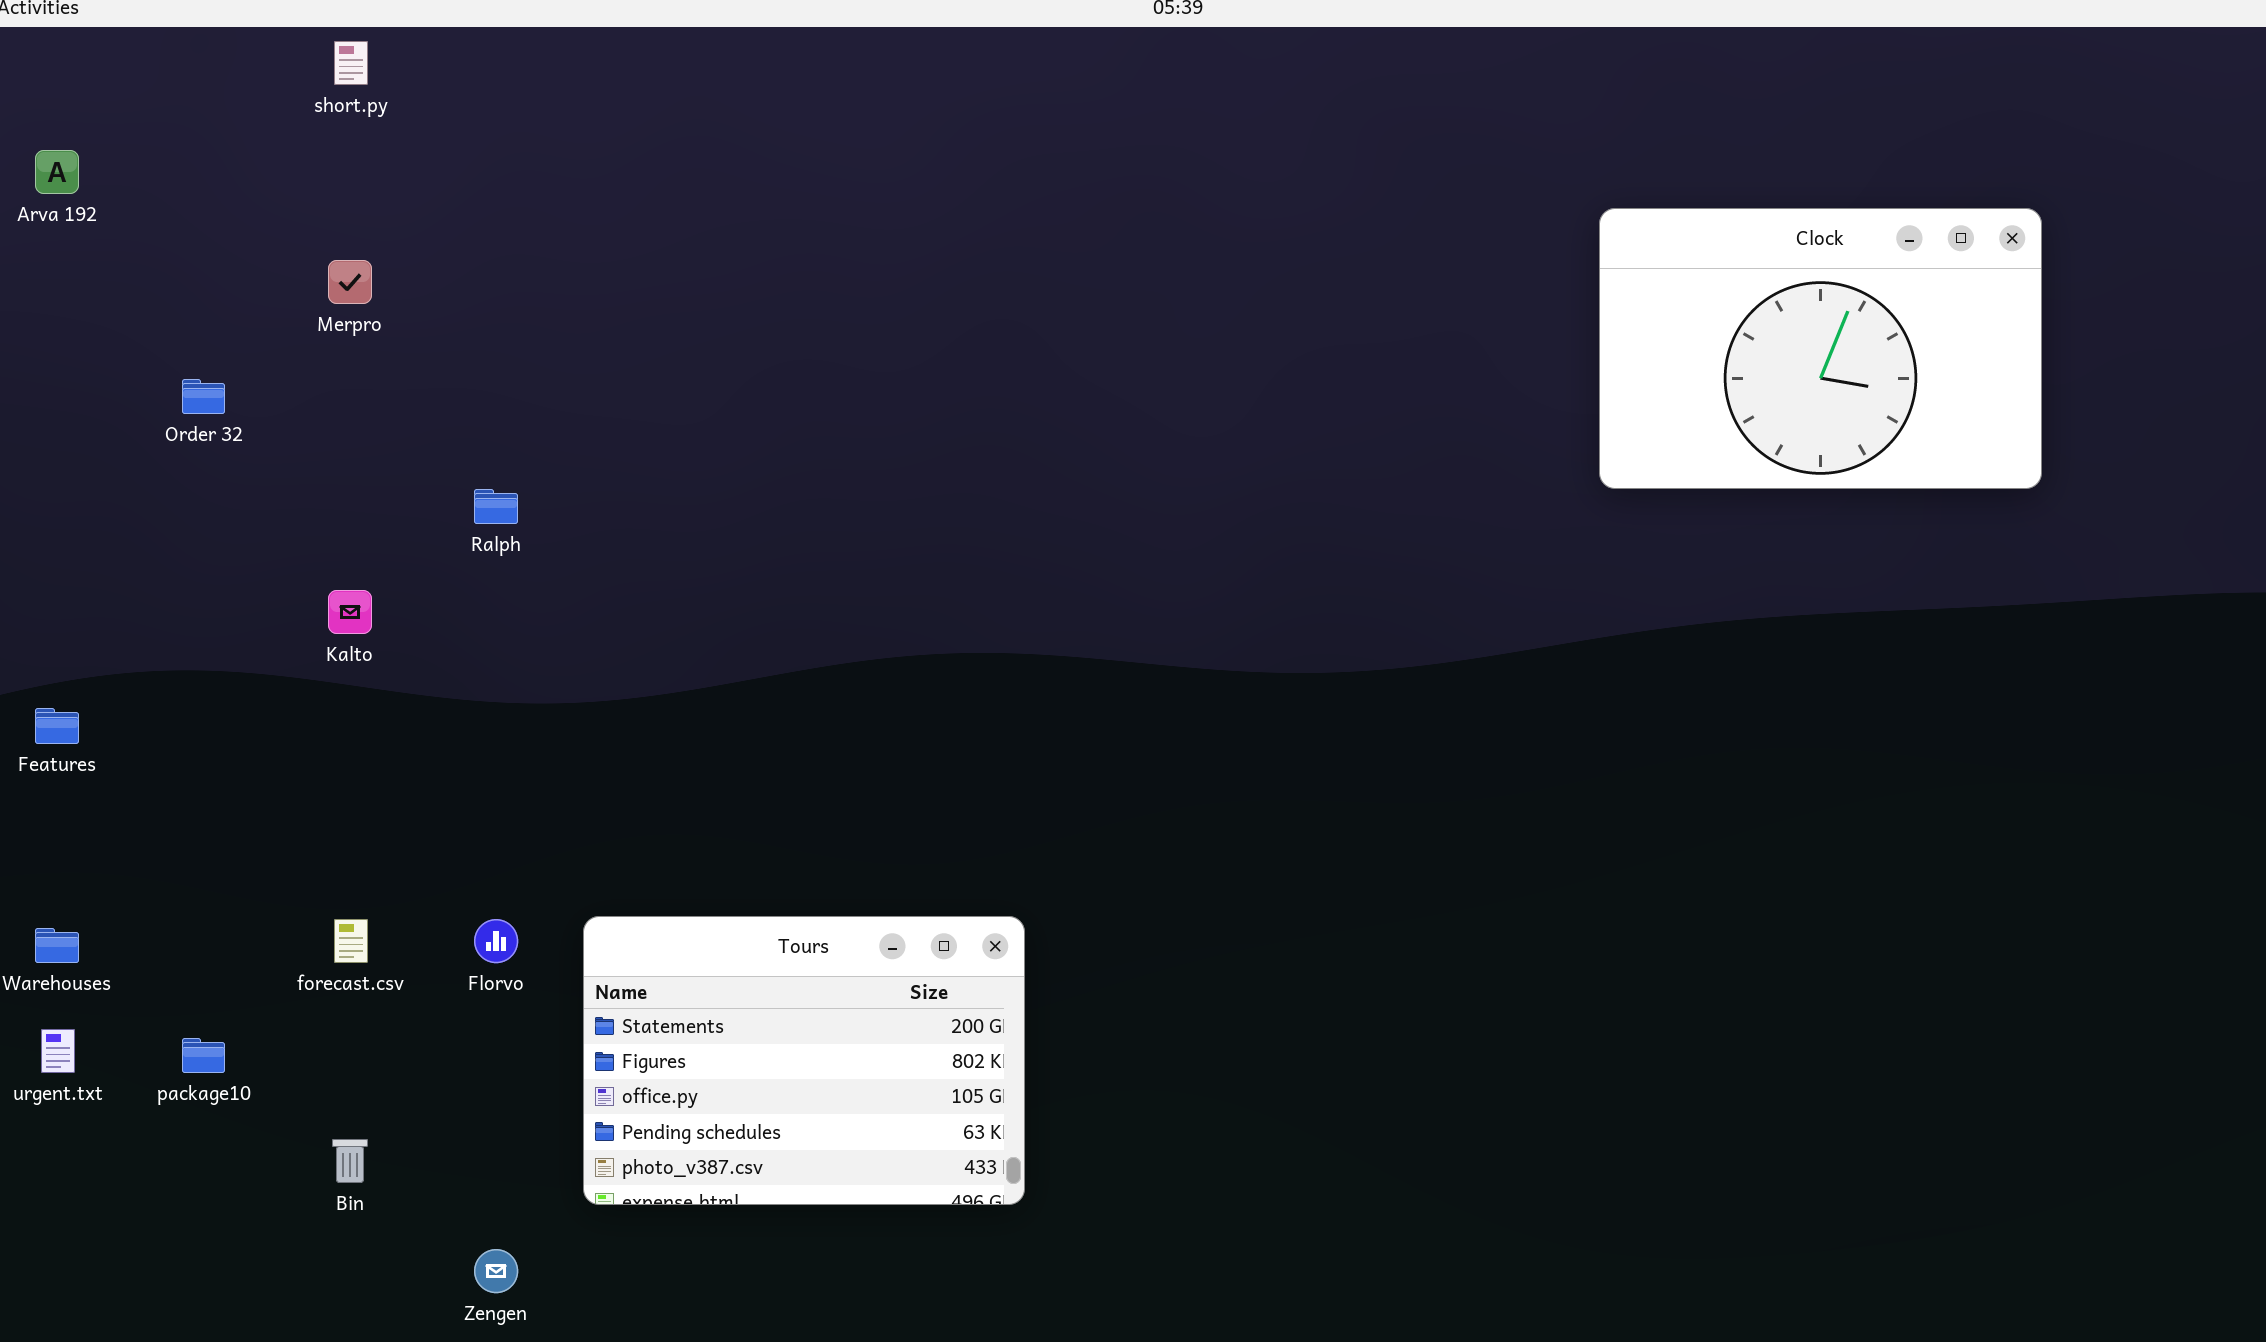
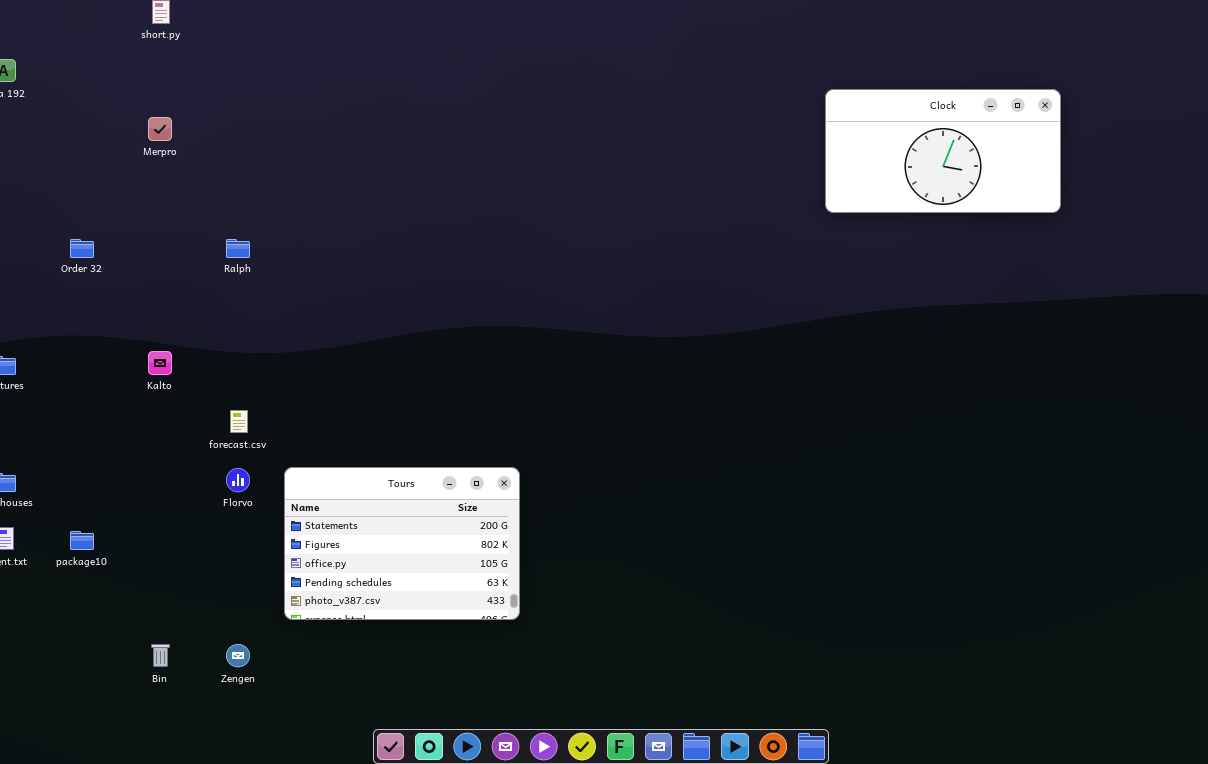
Clock: [1599,208,2042,489] -> [825,89,1061,213], resized
Order 32: [182,379,225,414] -> [70,239,94,258], moved
Kalto: [328,590,372,634] -> [148,351,172,375], moved
forecast.csv: [334,919,368,963] -> [230,410,248,433], moved
Bin: [332,1139,368,1183] -> [151,644,170,667], moved

